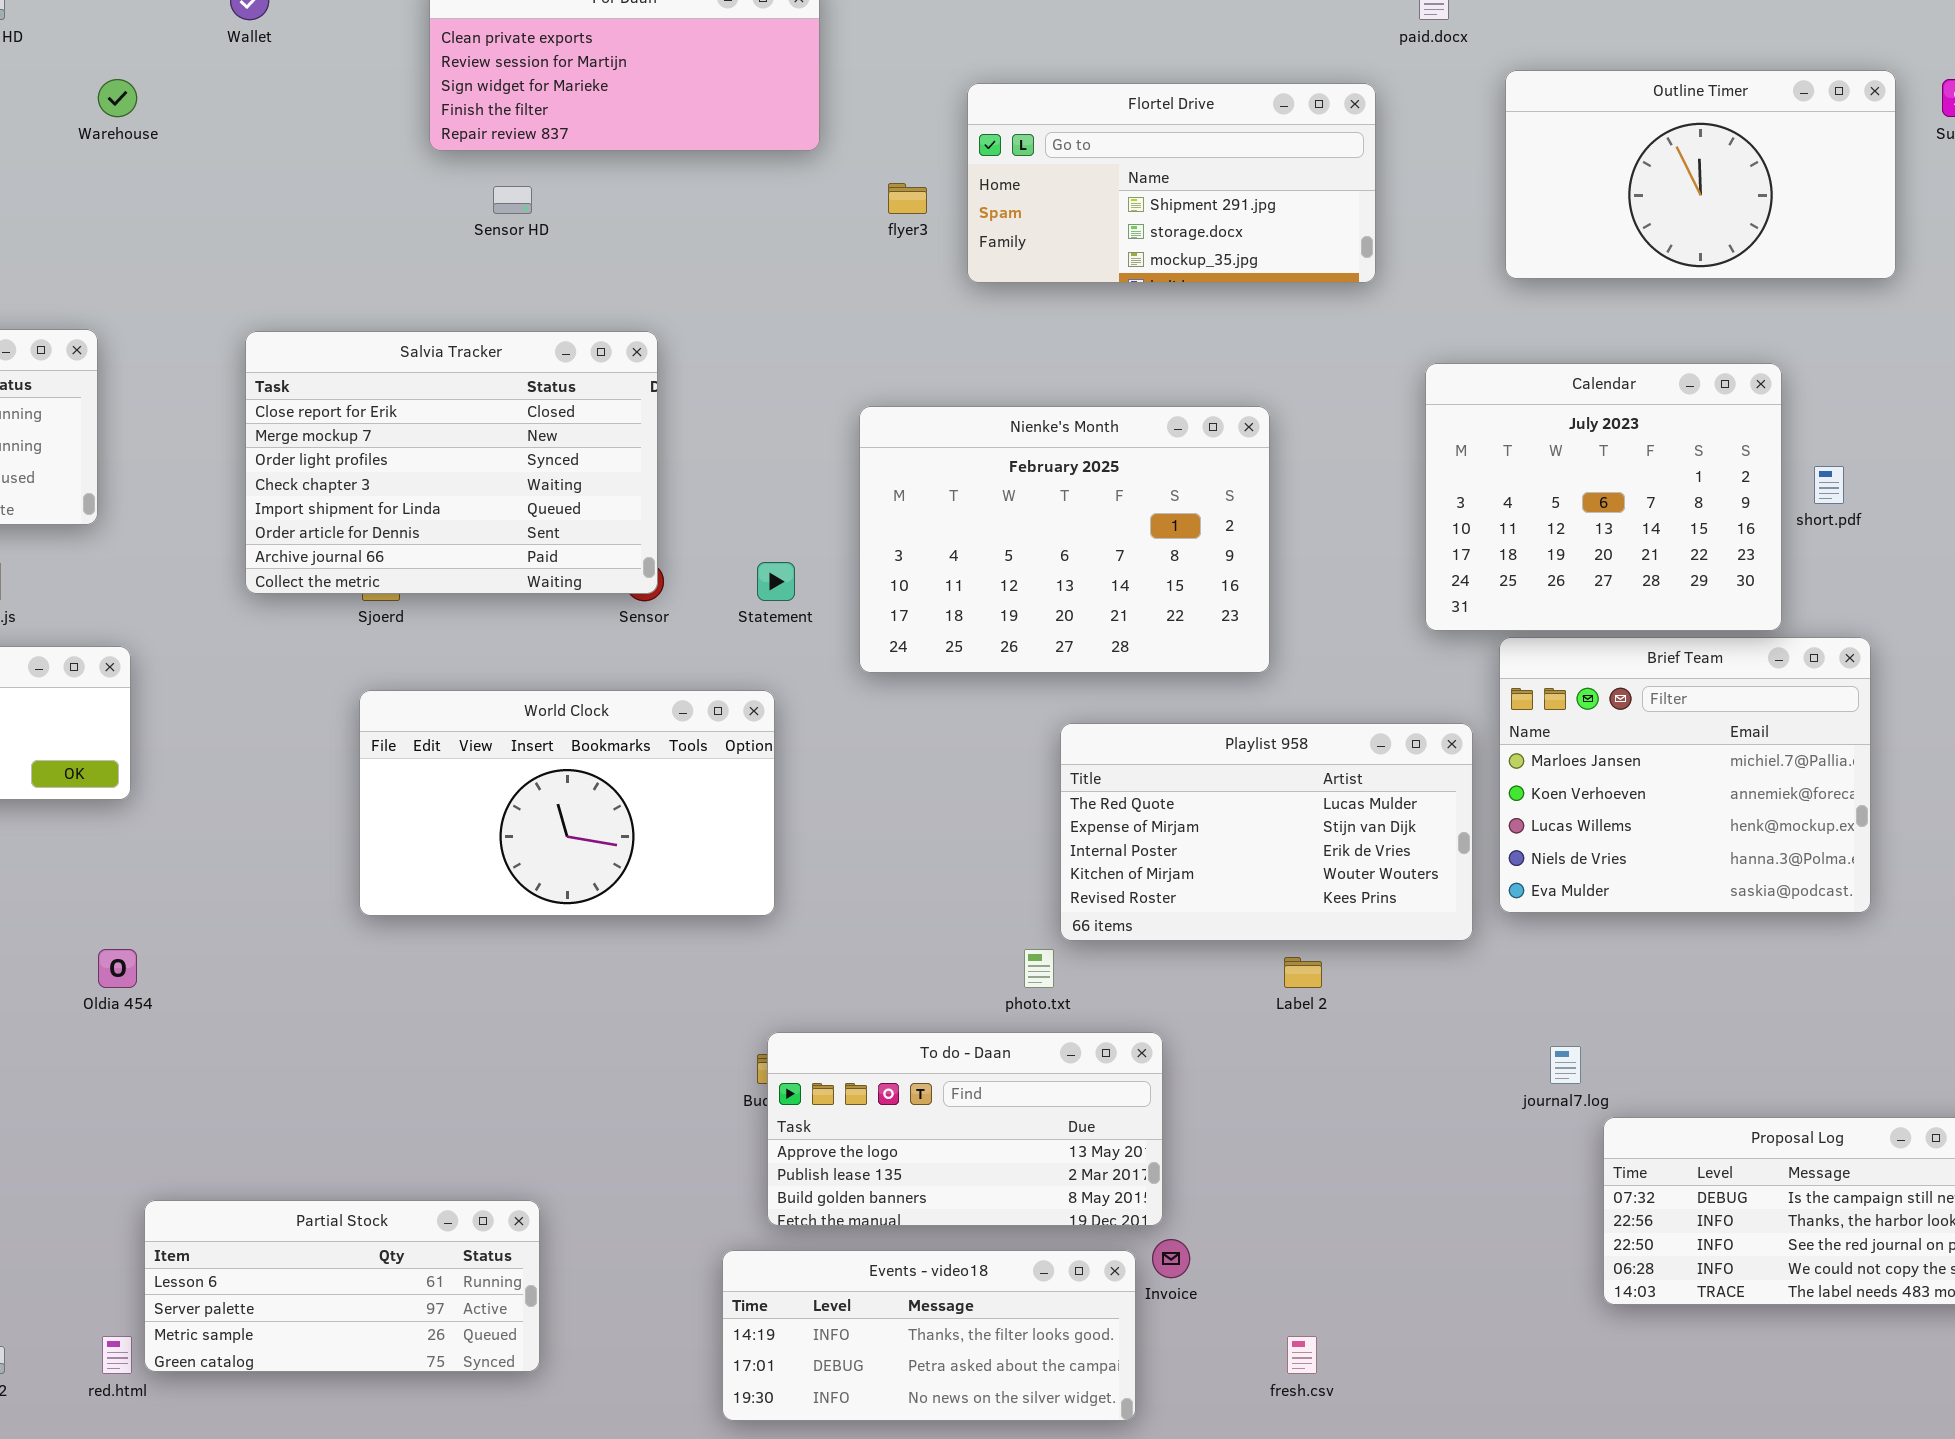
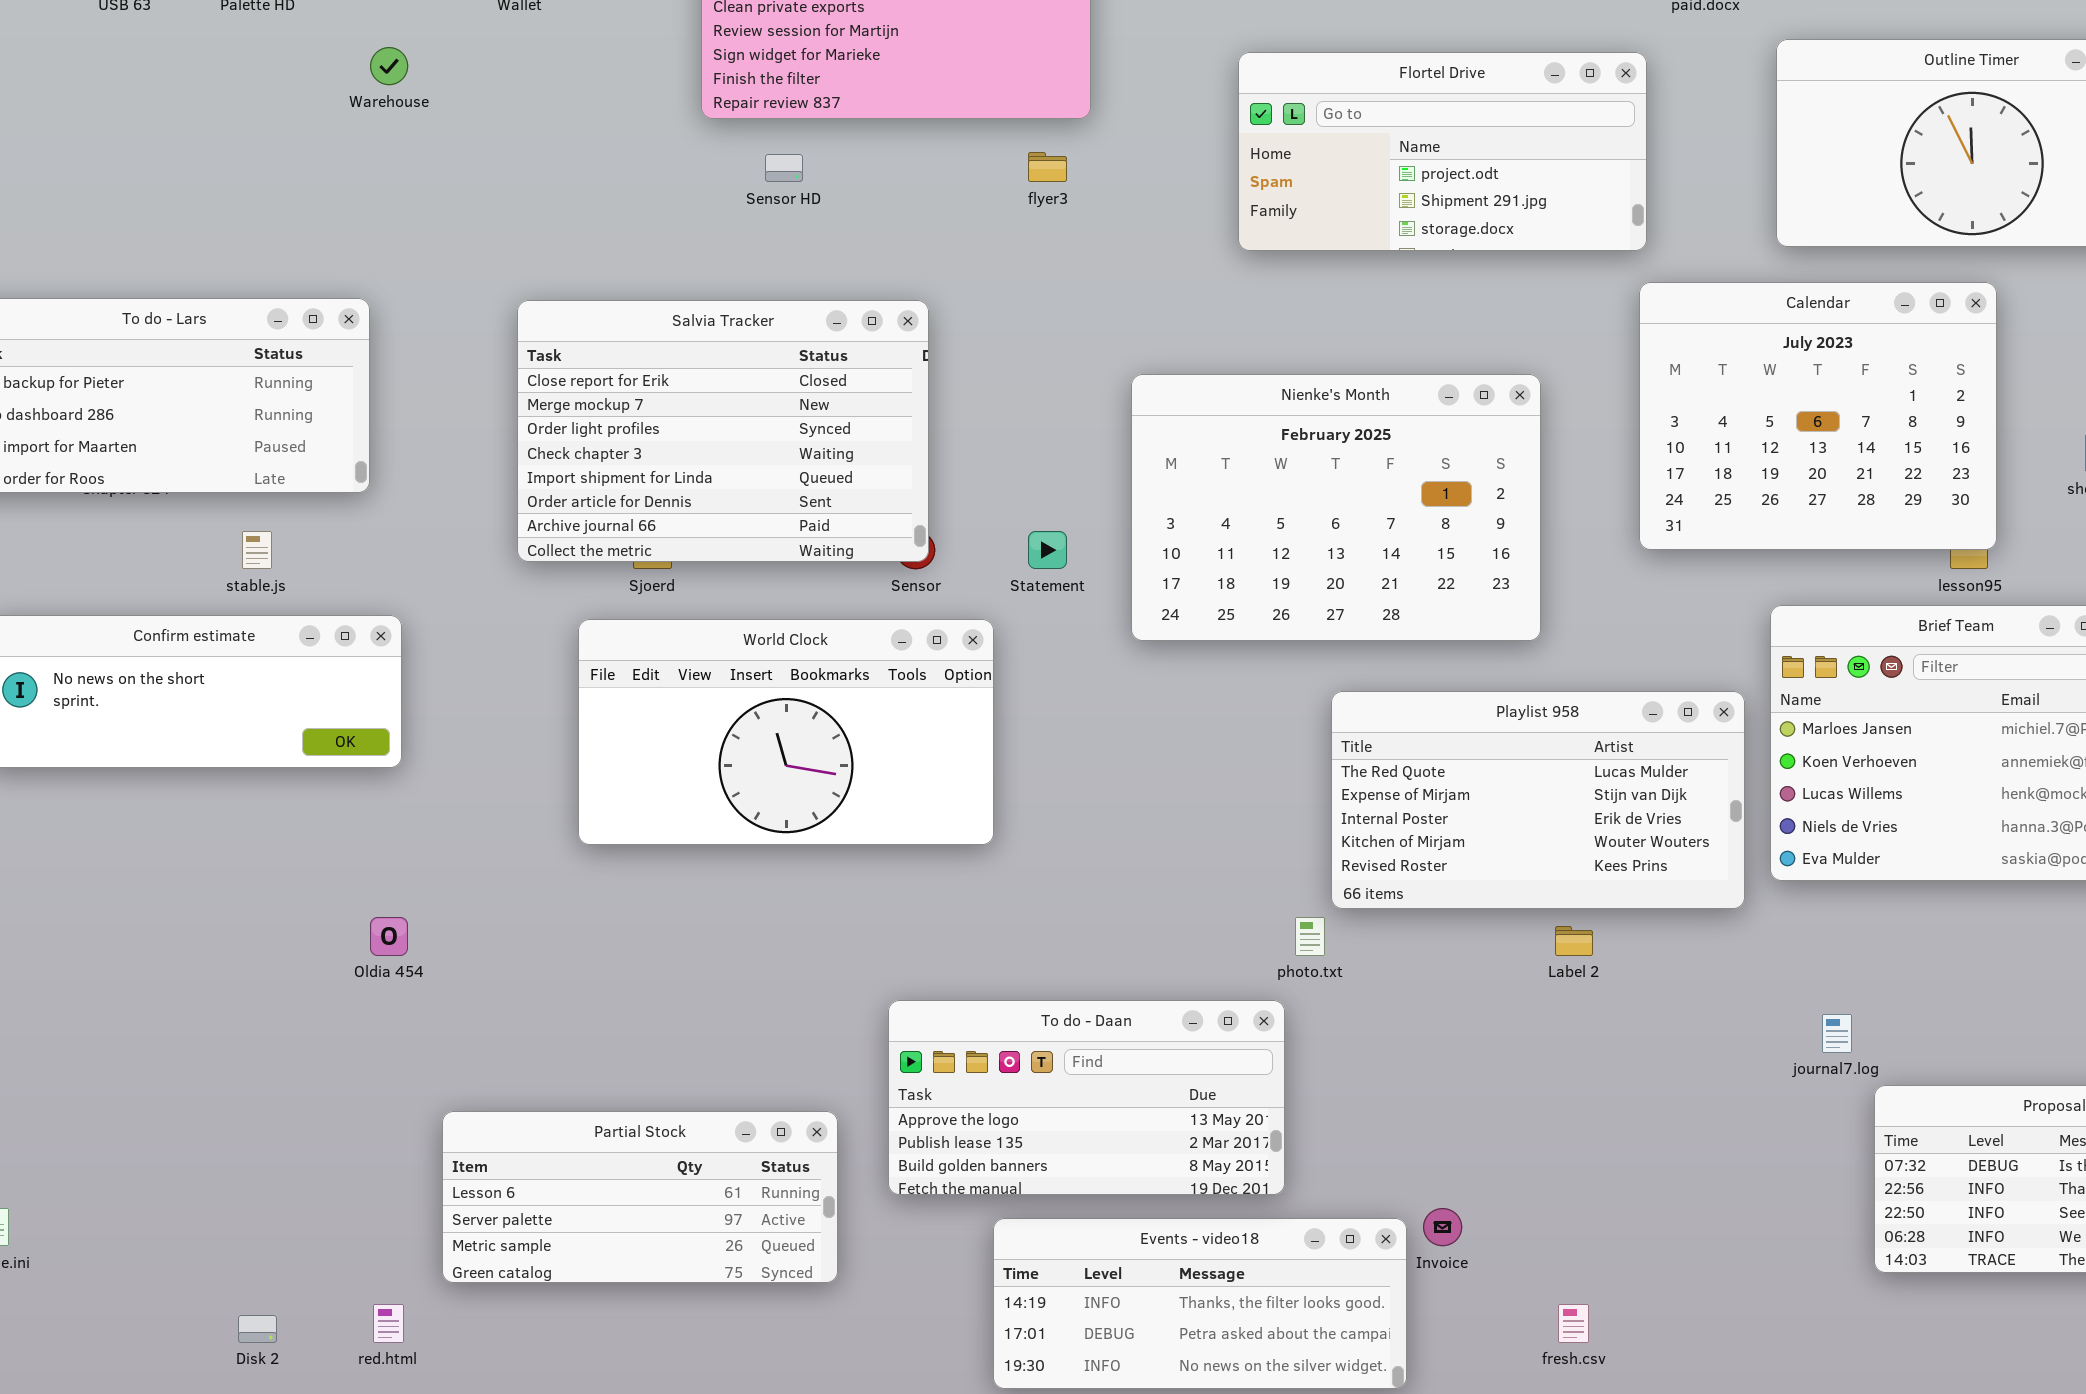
Flortel Drive: [967,83,1376,283] -> [1238,52,1647,251], scrolled up 1 row
flyer3: [888,183,927,214] -> [1028,152,1067,182], moved
Calendar: [1425,363,1782,631] -> [1639,282,1997,550], moved
World Clock: [359,690,775,916] -> [578,619,994,845], moved
To do - Daan: [767,1032,1163,1226] -> [888,1000,1285,1195], moved
Partial Stock: [144,1200,540,1372] -> [442,1111,838,1283], moved

